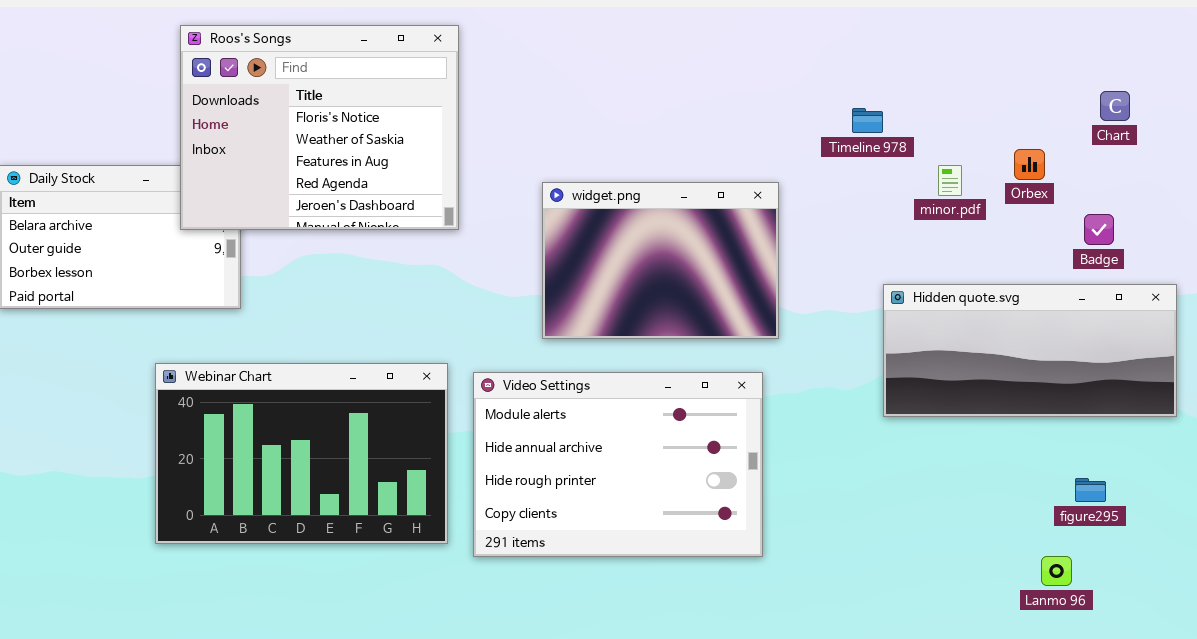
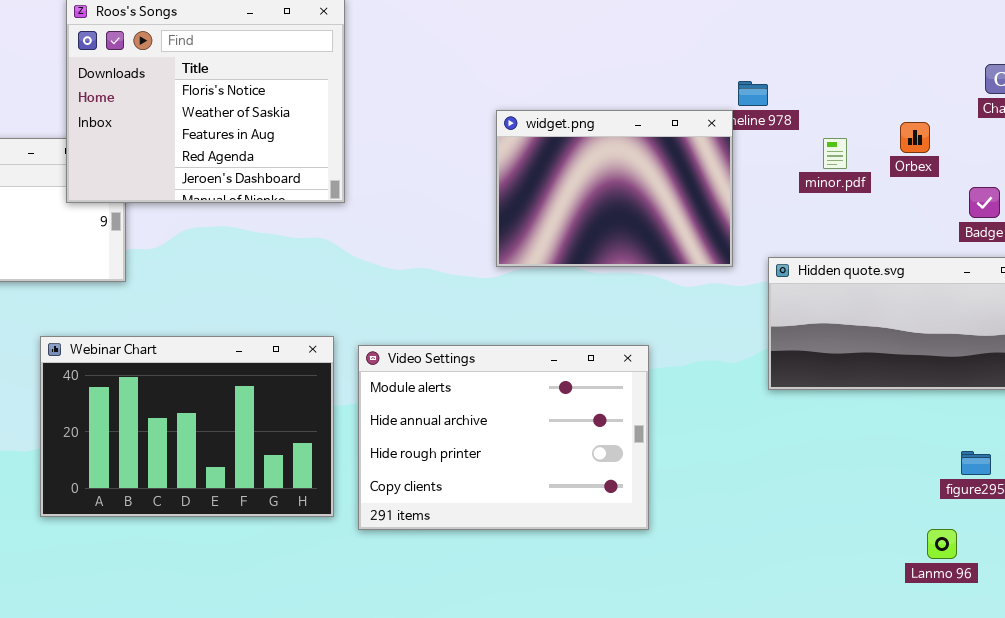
widget.png: [542,182,779,339] -> [496,110,733,267], moved

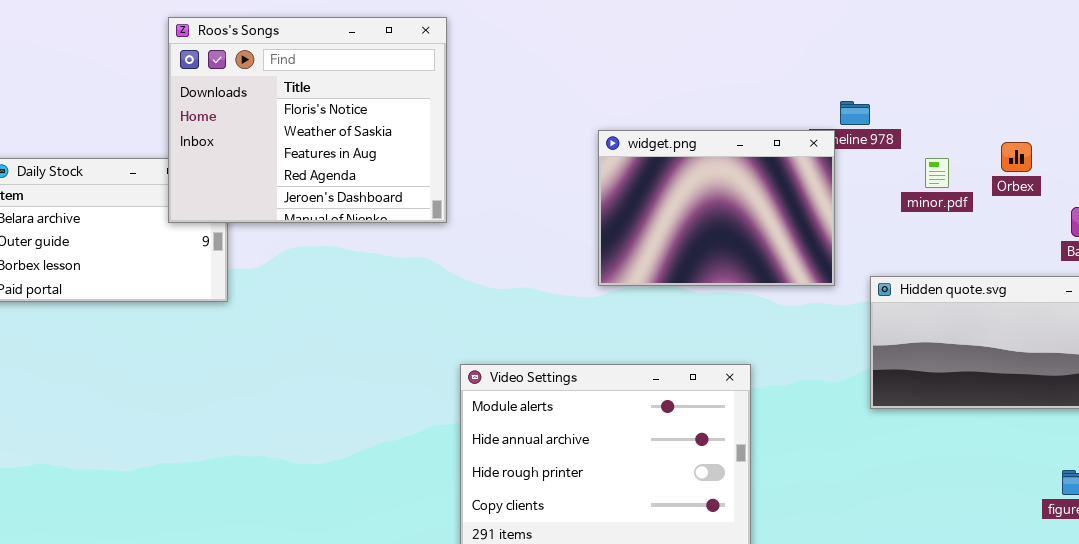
Webinar Chart: [40,336,334,517] -> none, closed

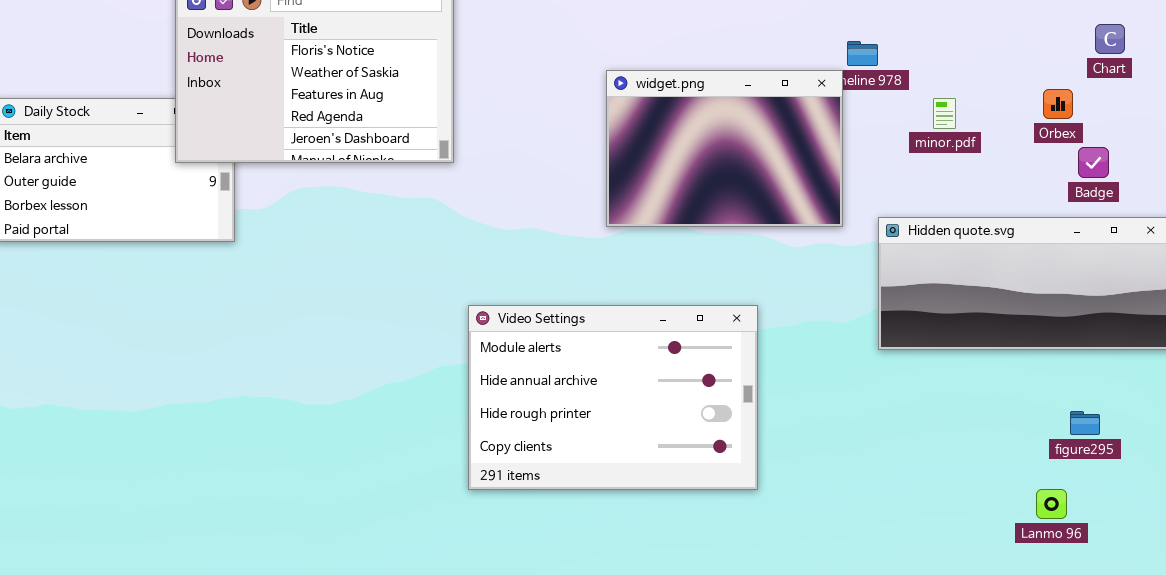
Orbex: [1001,142,1032,172] -> [1043,89,1073,119], moved

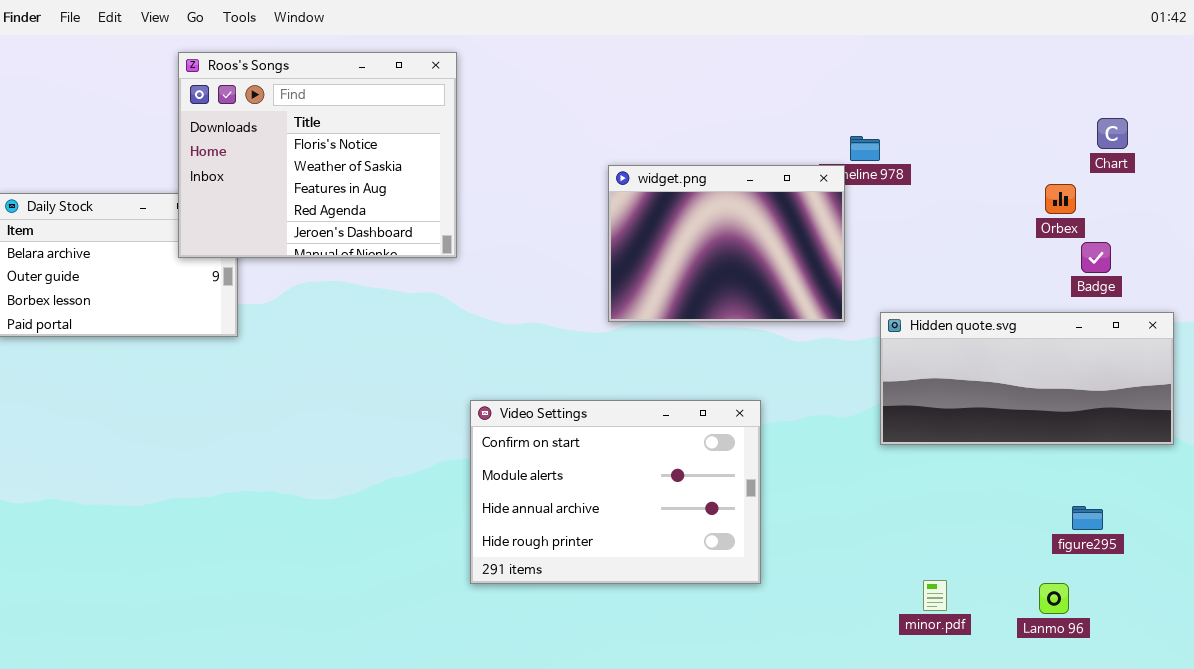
minor.pdf: [933,98,956,129] -> [923,580,947,611], moved
Video Settings: [468,305,758,490] -> [470,400,761,584], scrolled up 1 row

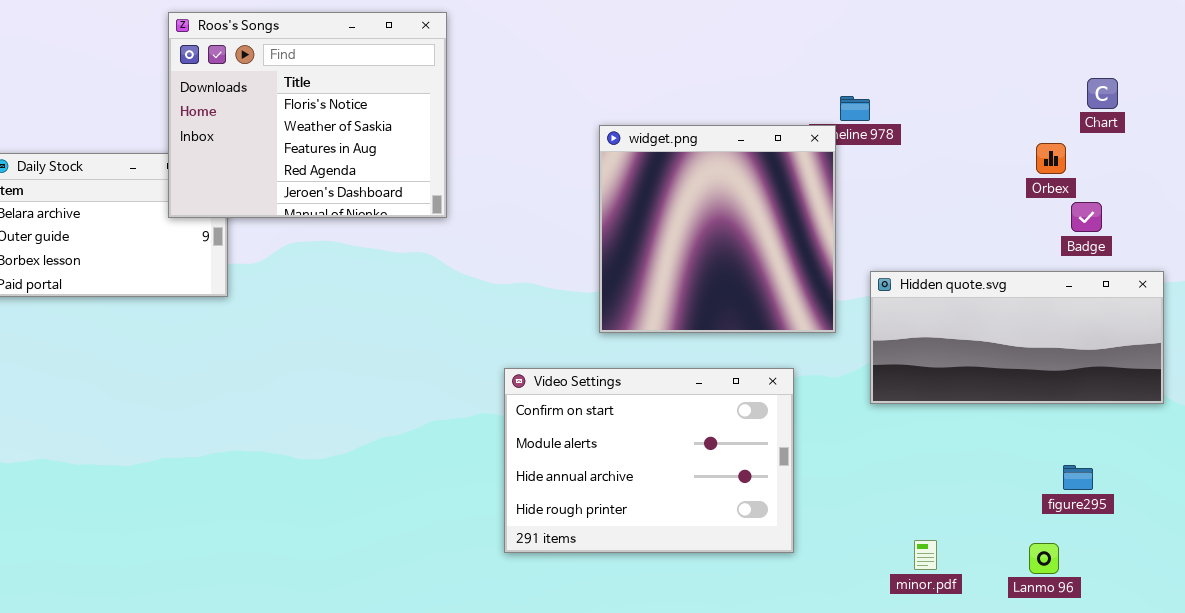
widget.png: [608,165,845,322] -> [599,125,836,333], resized
Video Settings: [470,400,761,584] -> [504,368,794,553], moved

